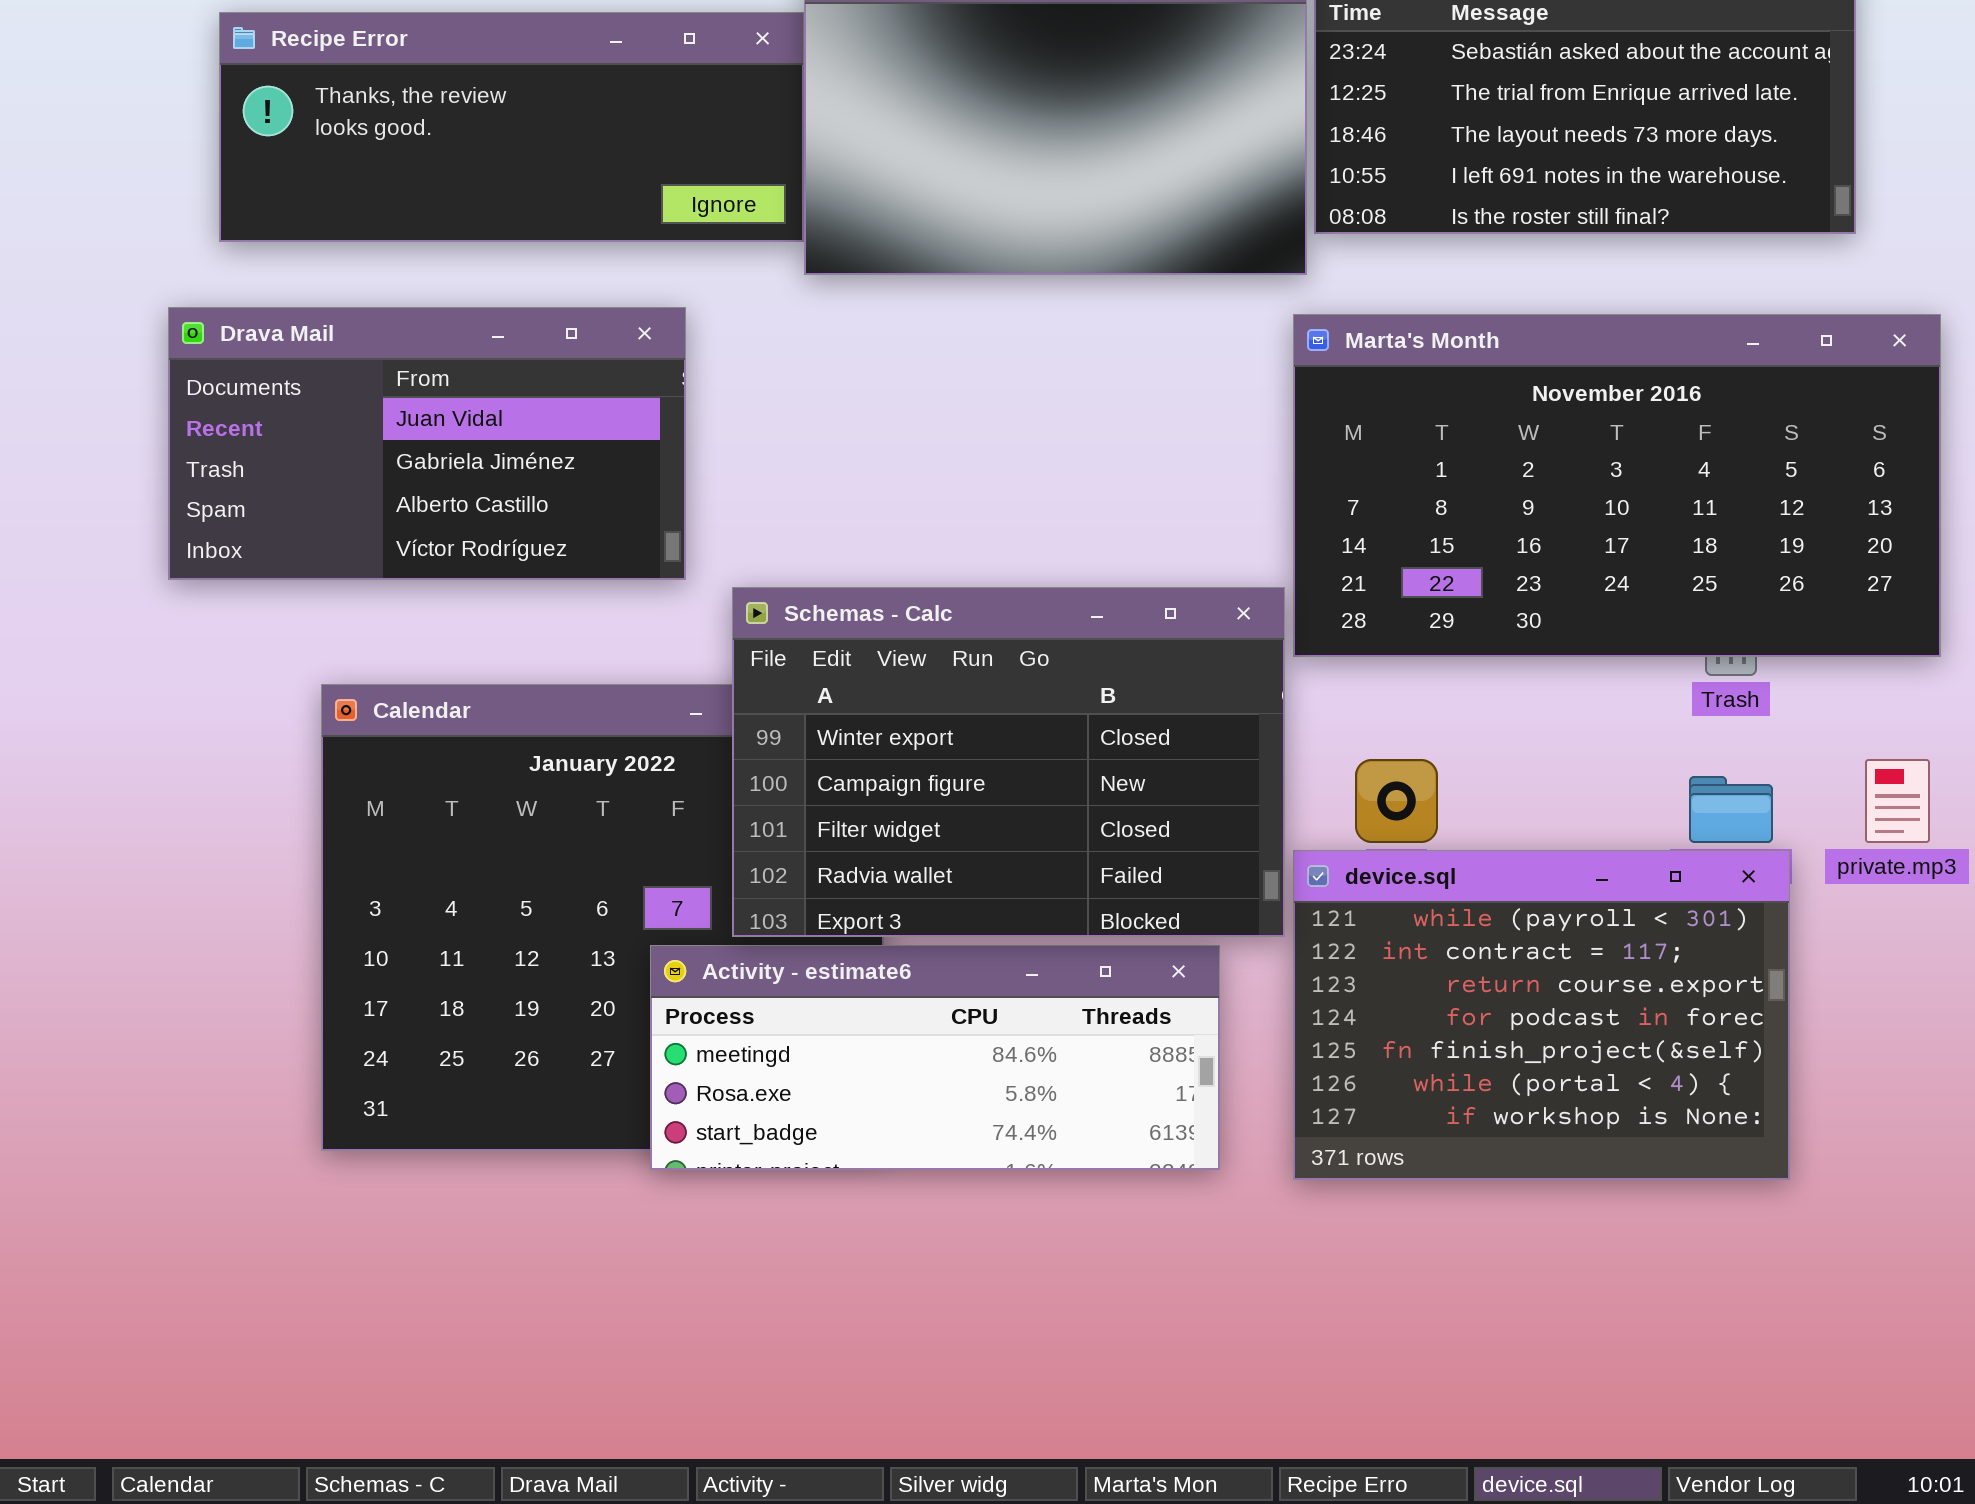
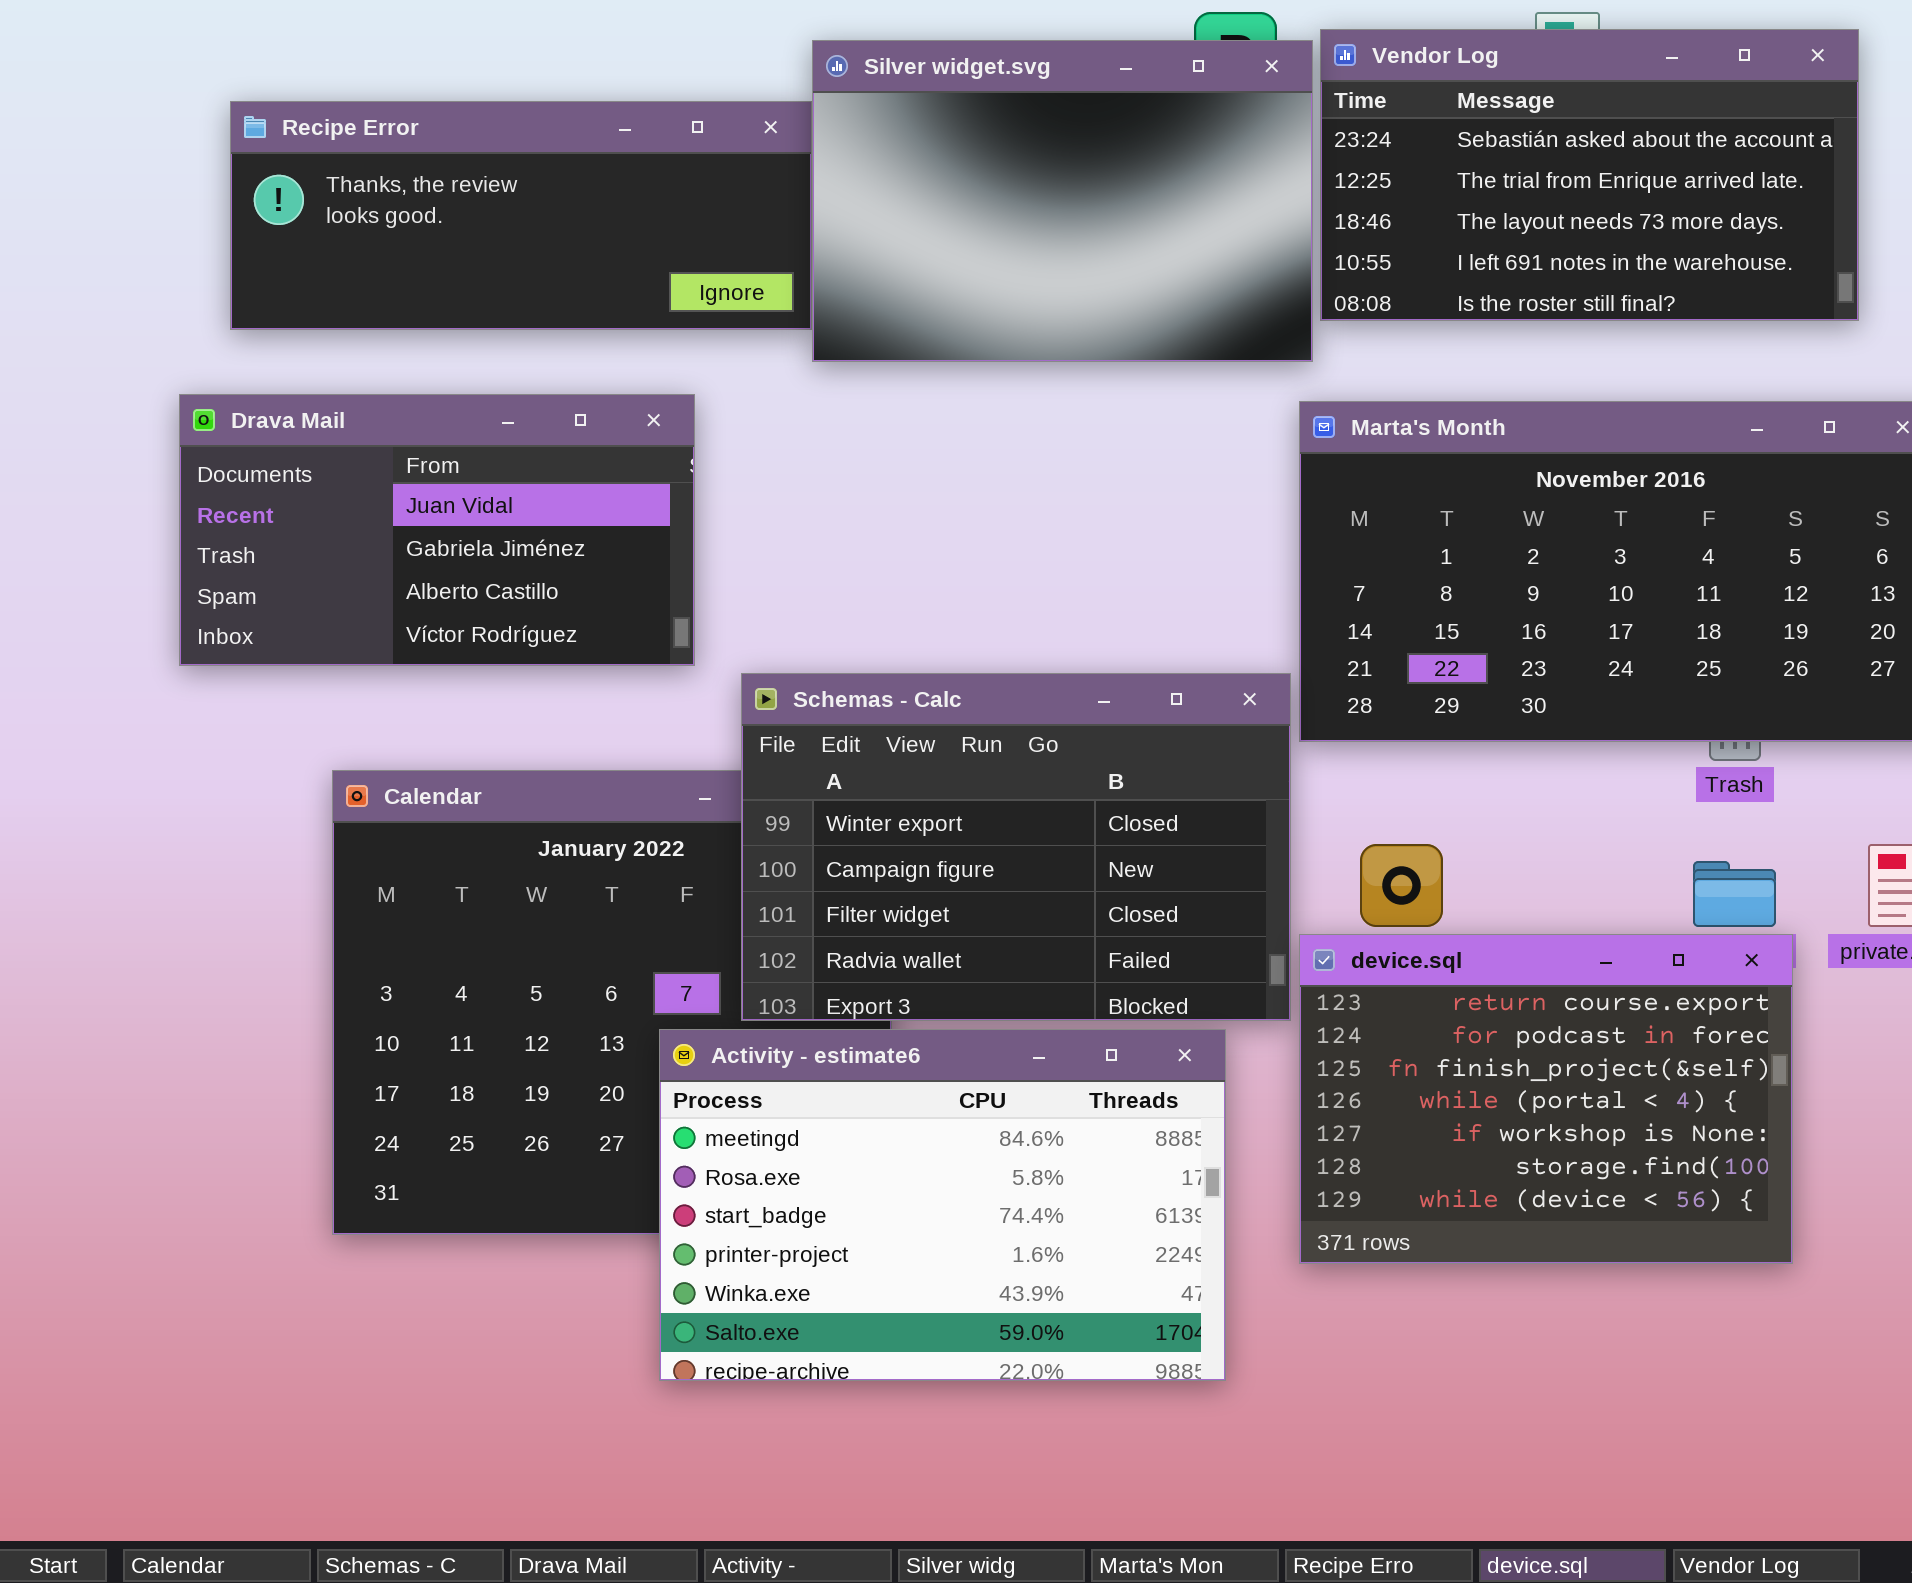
device.sql: [1293,850,1790,1180] -> [1299,934,1793,1264], scrolled down 2 rows
Activity - estimate6: [650,945,1220,1170] -> [659,1029,1226,1381], resized

